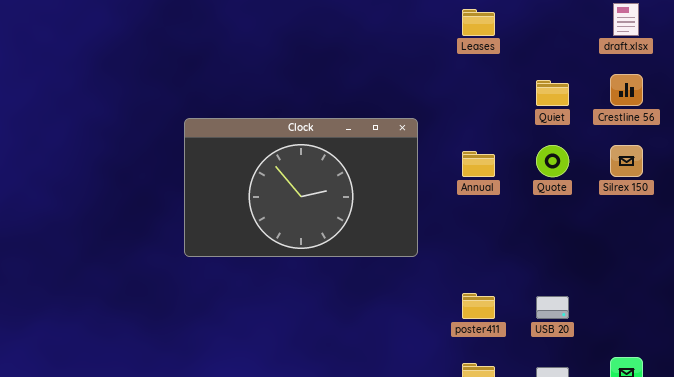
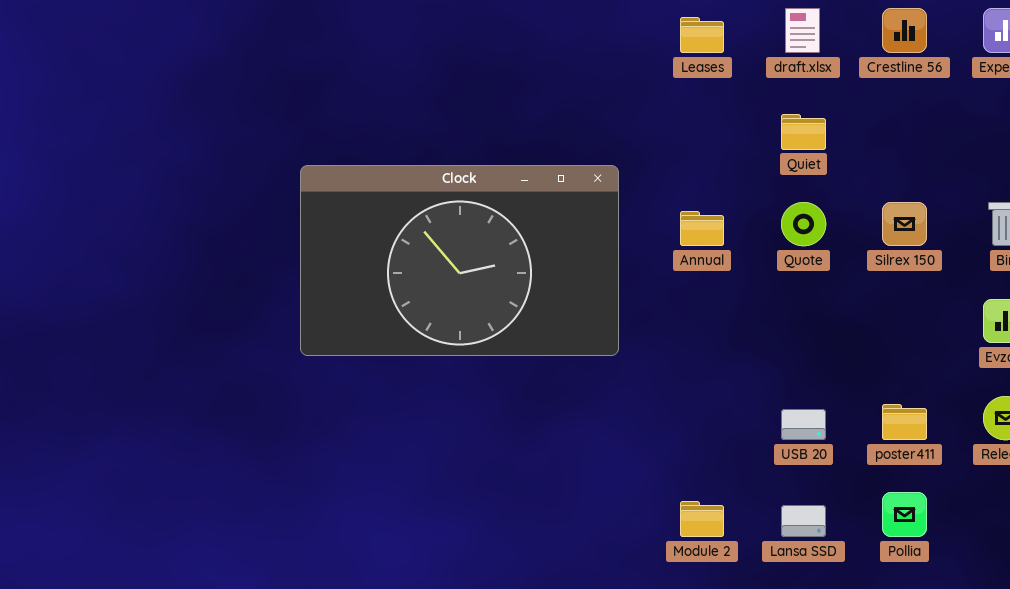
draft.xlsx: [613,3,639,36] -> [785,8,820,53], moved
Crestline 56: [610,74,643,106] -> [882,8,927,53], moved
poster411: [462,293,495,319] -> [882,404,927,440], moved

